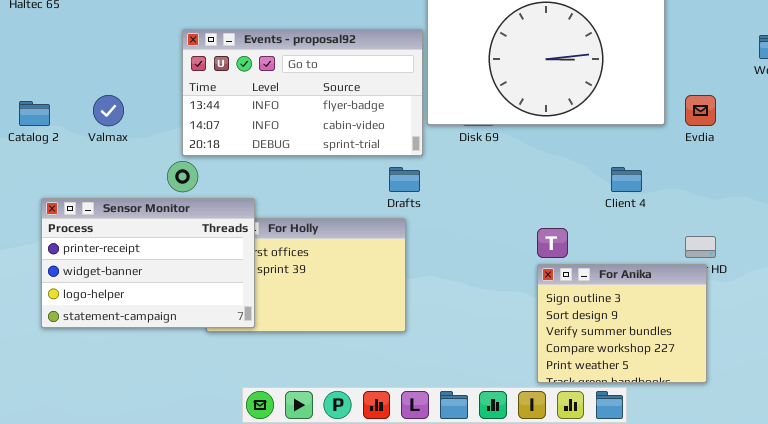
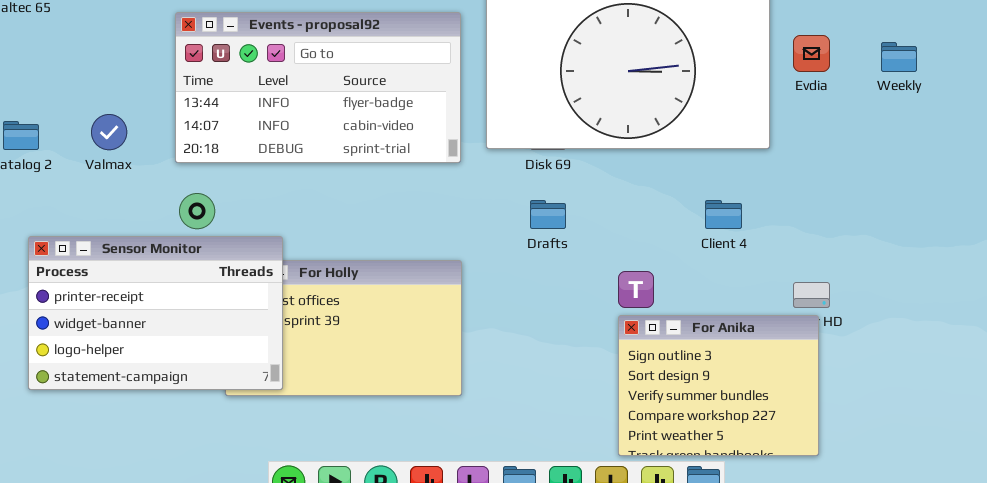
Events - proposal92: [182,29,423,156] -> [175,12,461,163], moved
Evdia: [685,95,716,126] -> [793,35,830,72], moved
Drafts: [389,167,420,192] -> [530,200,566,229], moved

